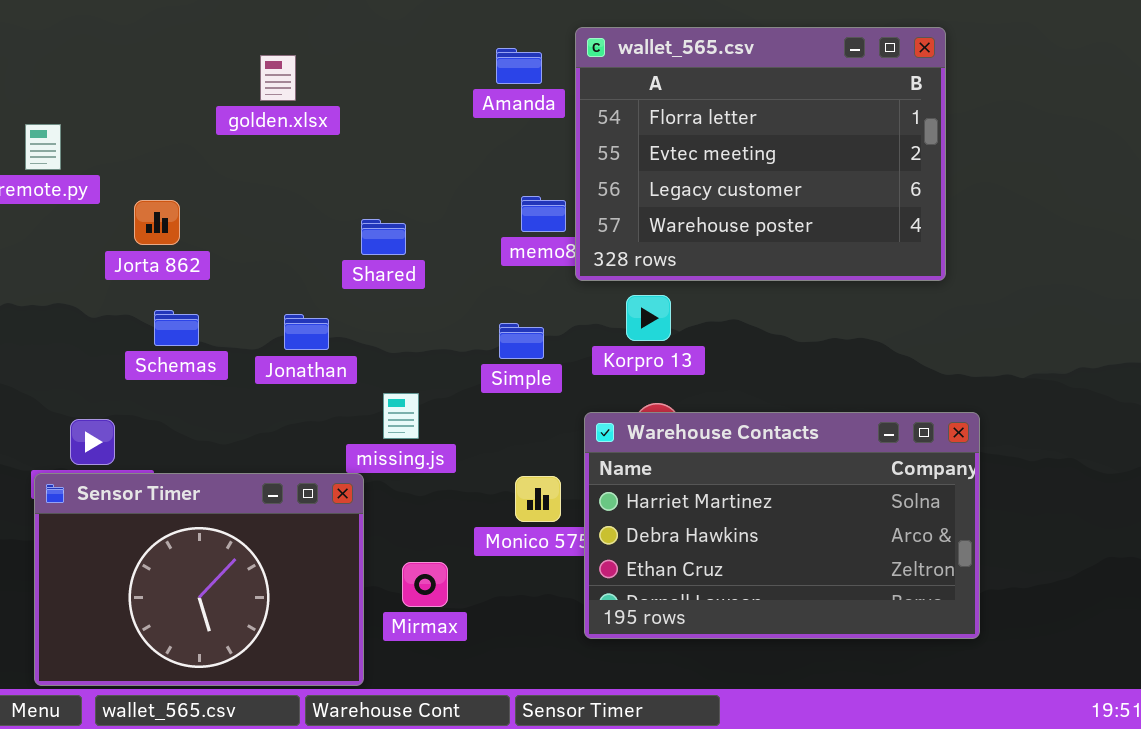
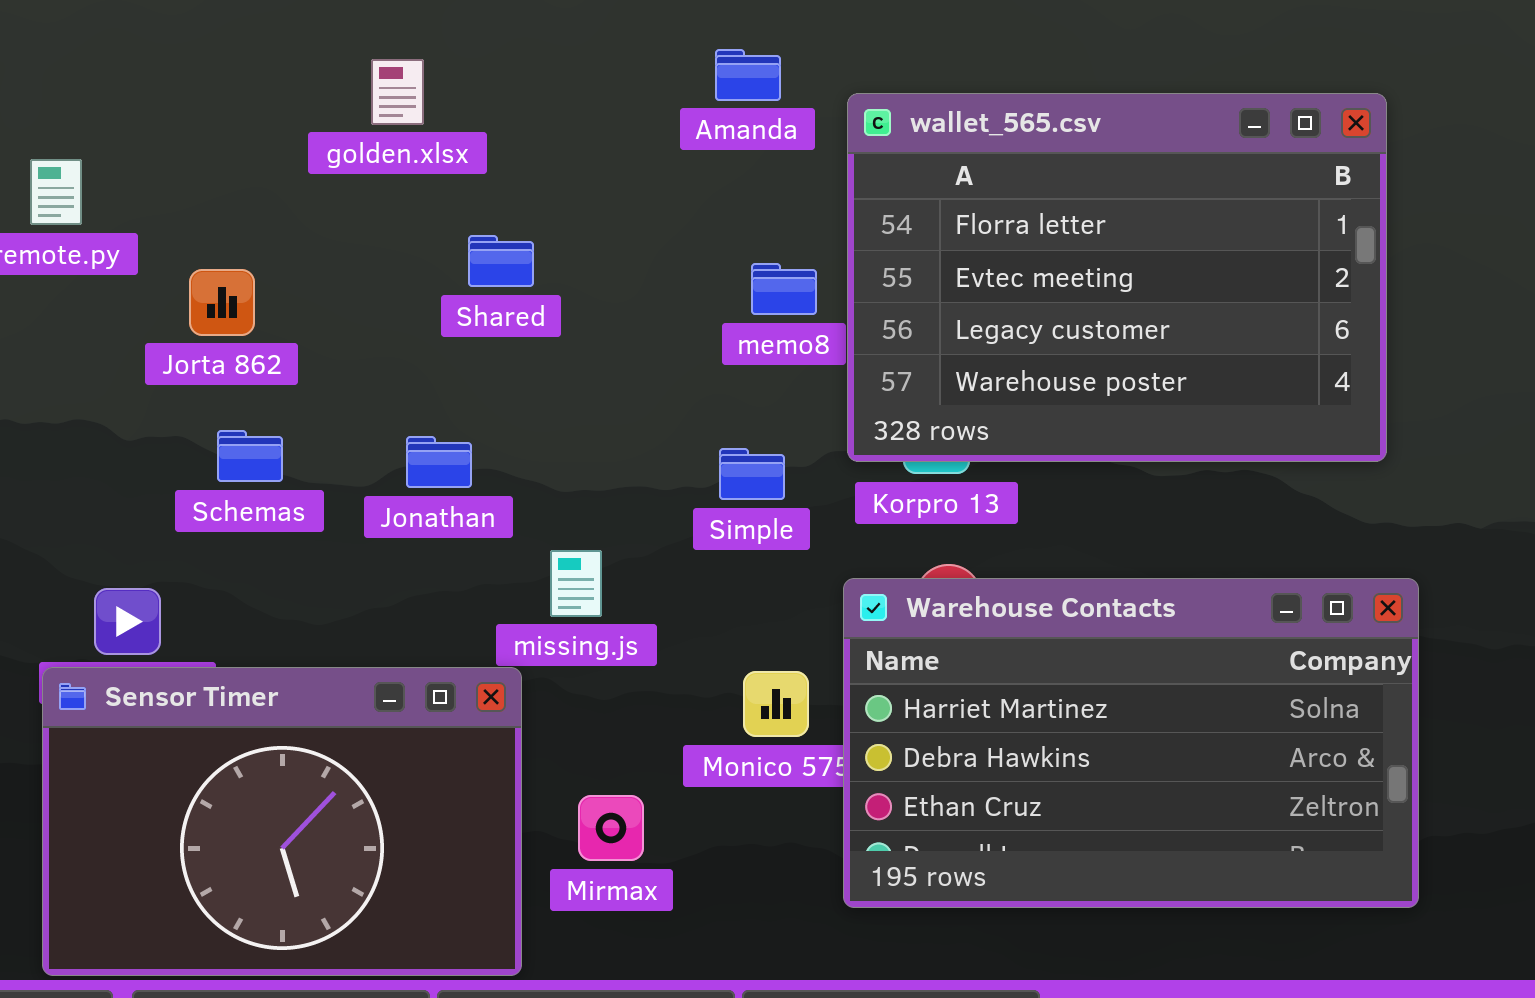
wallet_565.csv: [575,27,946,281] -> [847,93,1387,462], moved
Shared: [361,219,406,255] -> [468,235,534,287], moved

